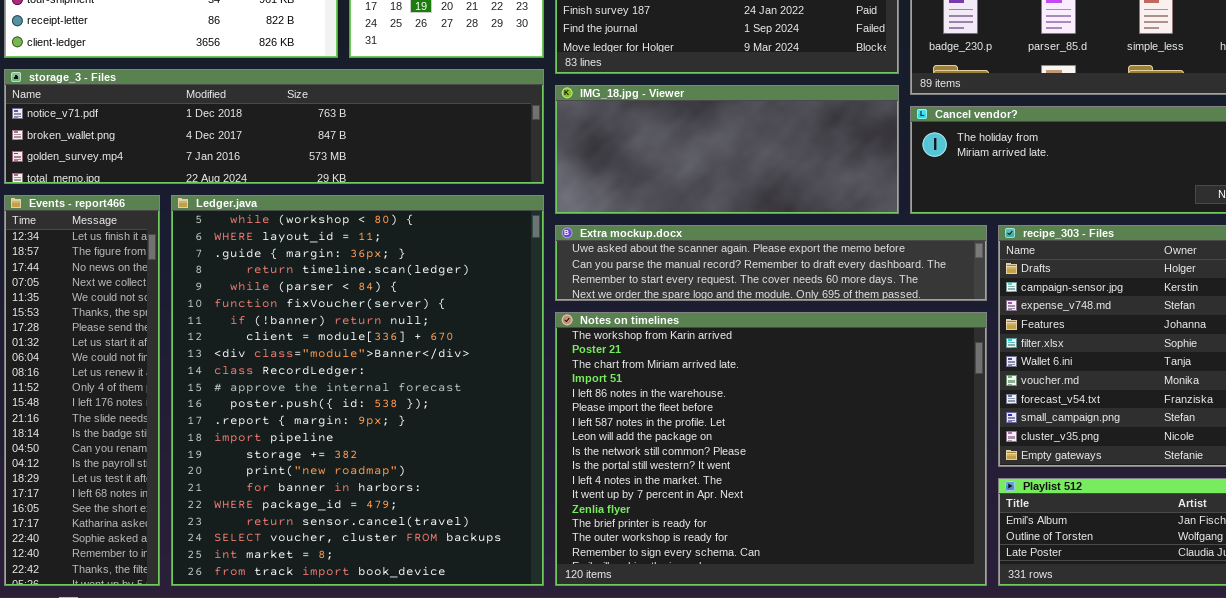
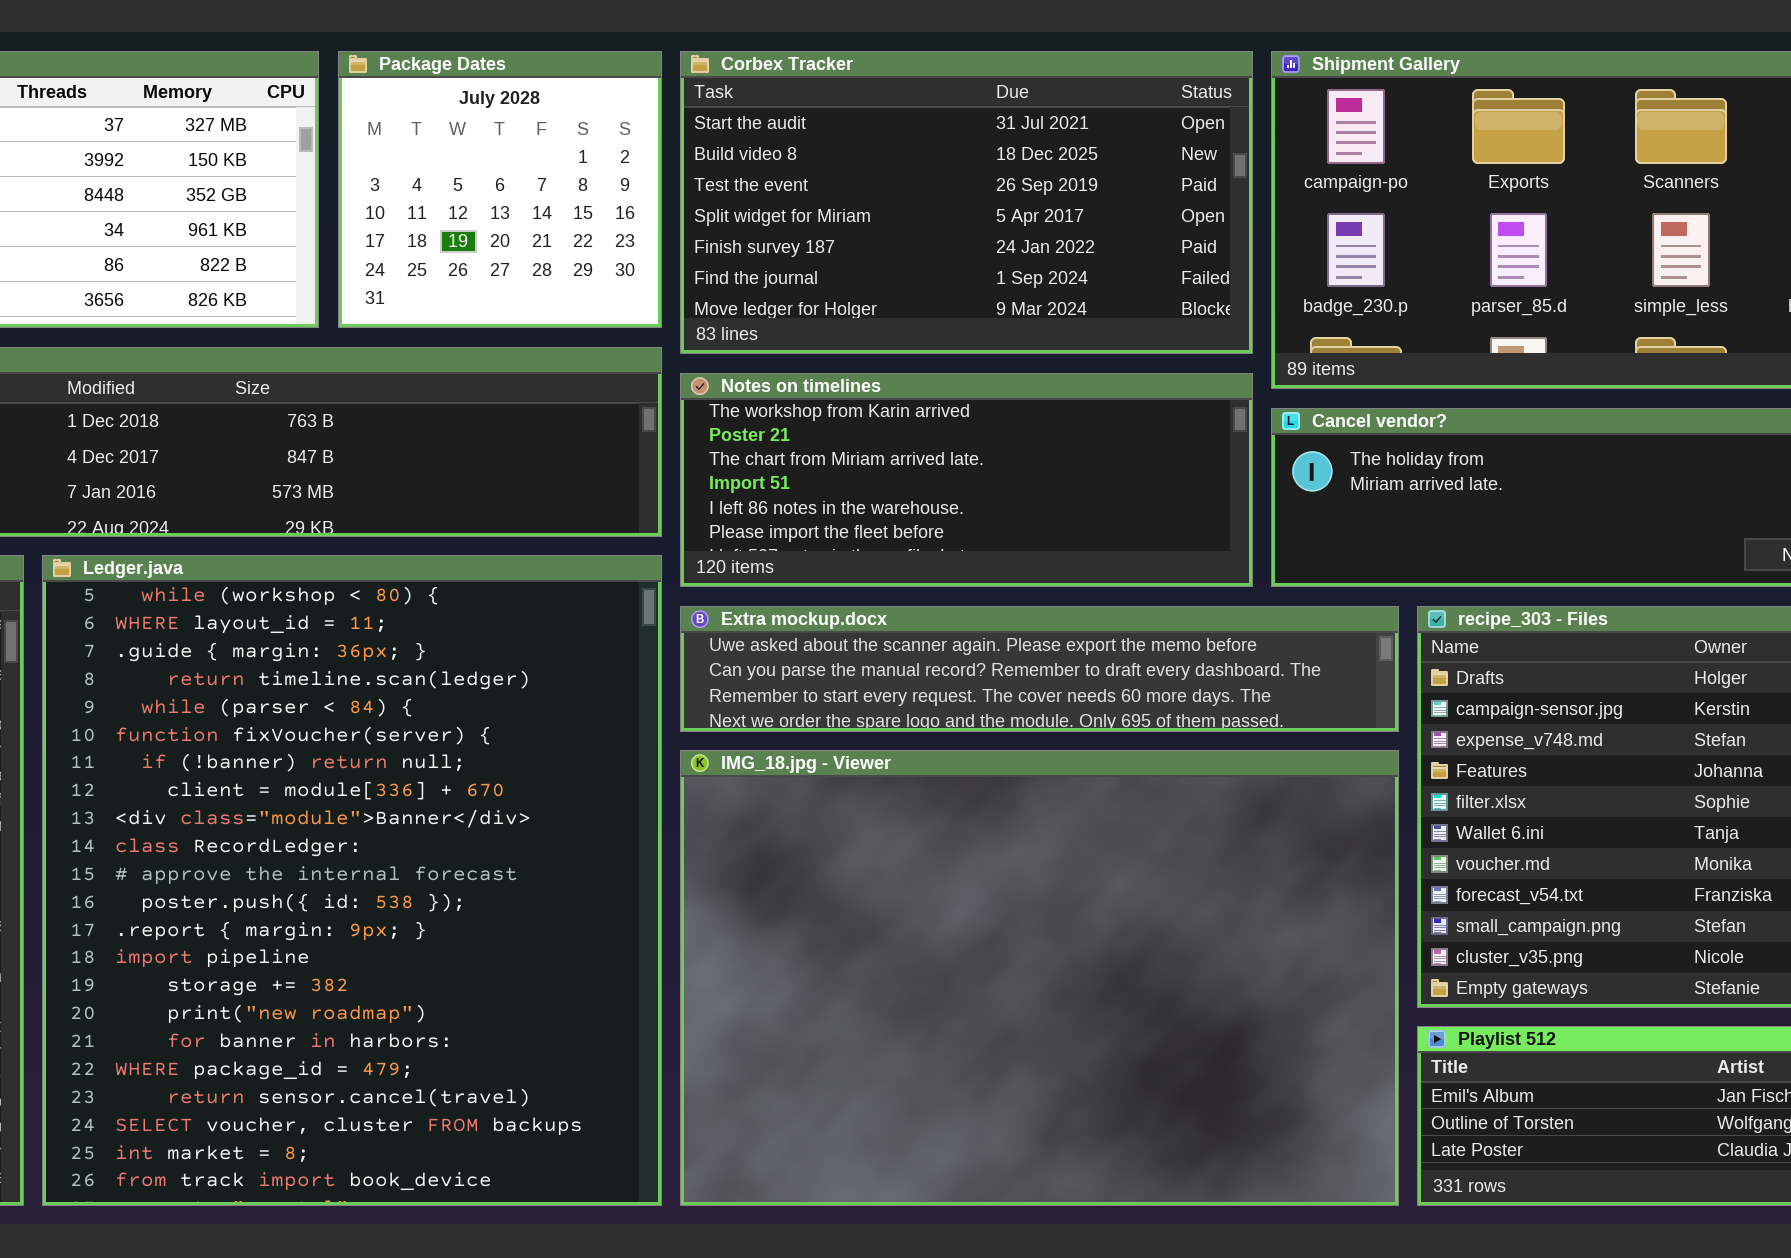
IMG_18.jpg - Viewer: [555,85,899,214] -> [680,750,1399,1206], moved, resized
Notes on timelines: [555,312,987,586] -> [680,373,1253,587], moved, resized

